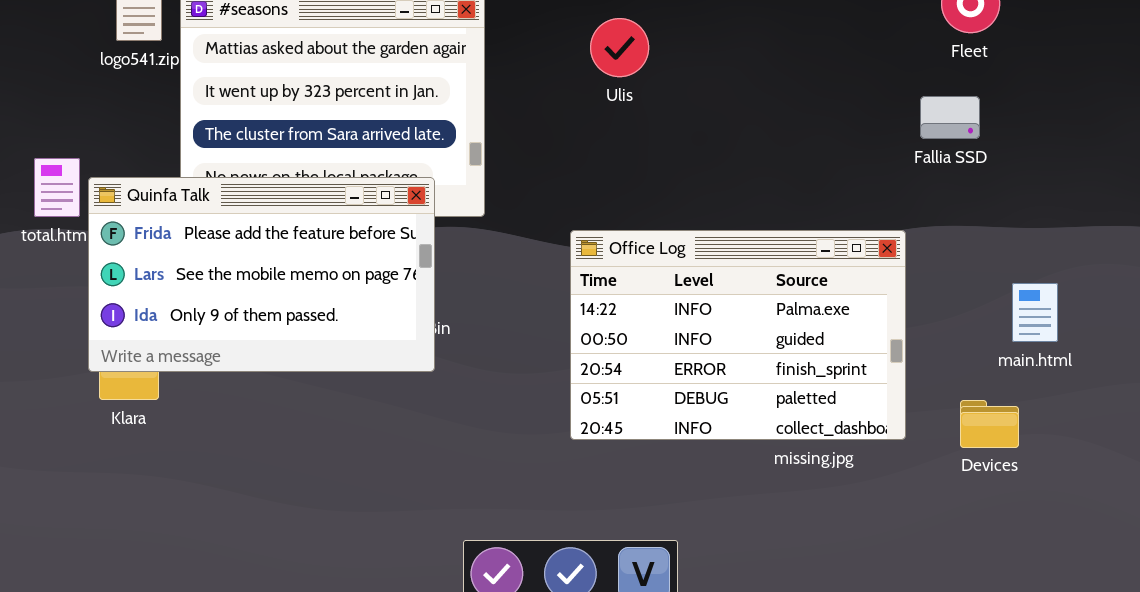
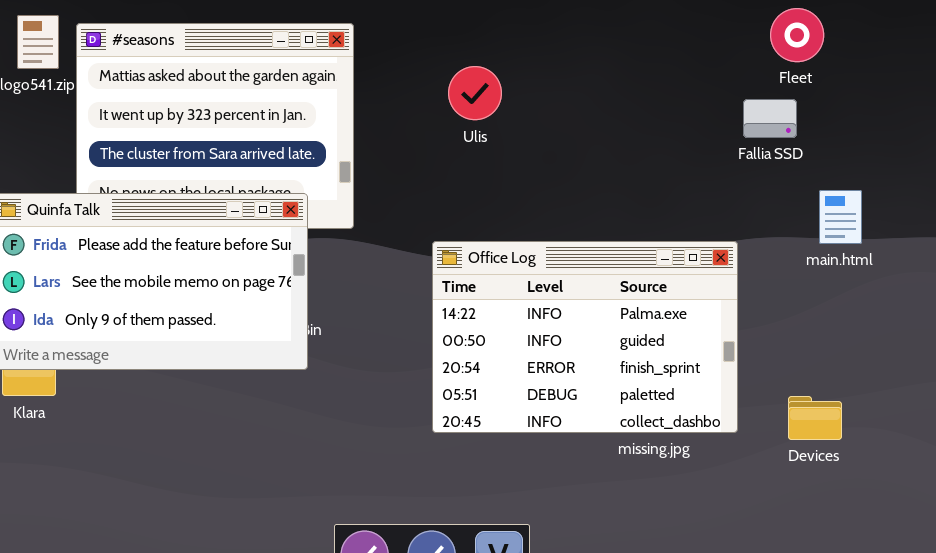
Ulis: [590,18,649,77] -> [448,66,502,120], moved
Fallia SSD: [920,96,980,139] -> [743,99,797,138], moved
main.html: [1012,283,1058,342] -> [819,190,862,244], moved

